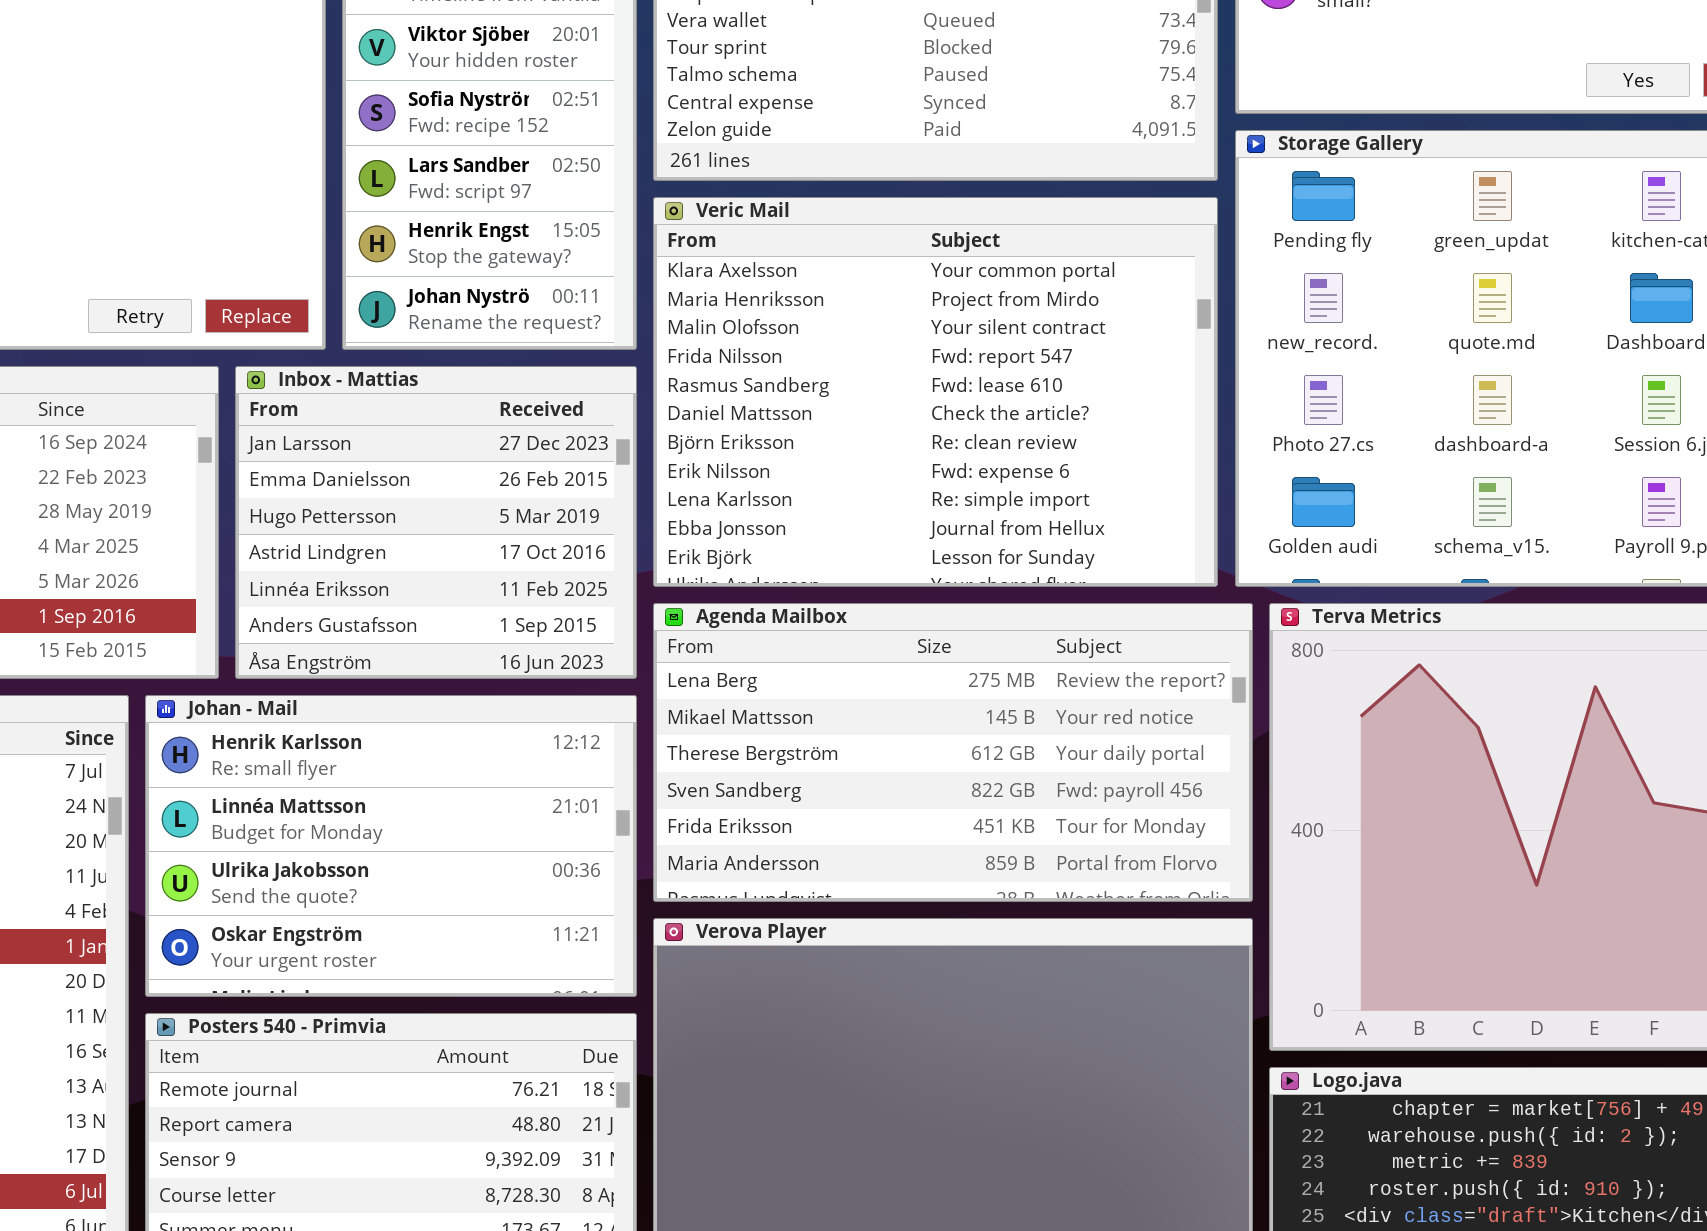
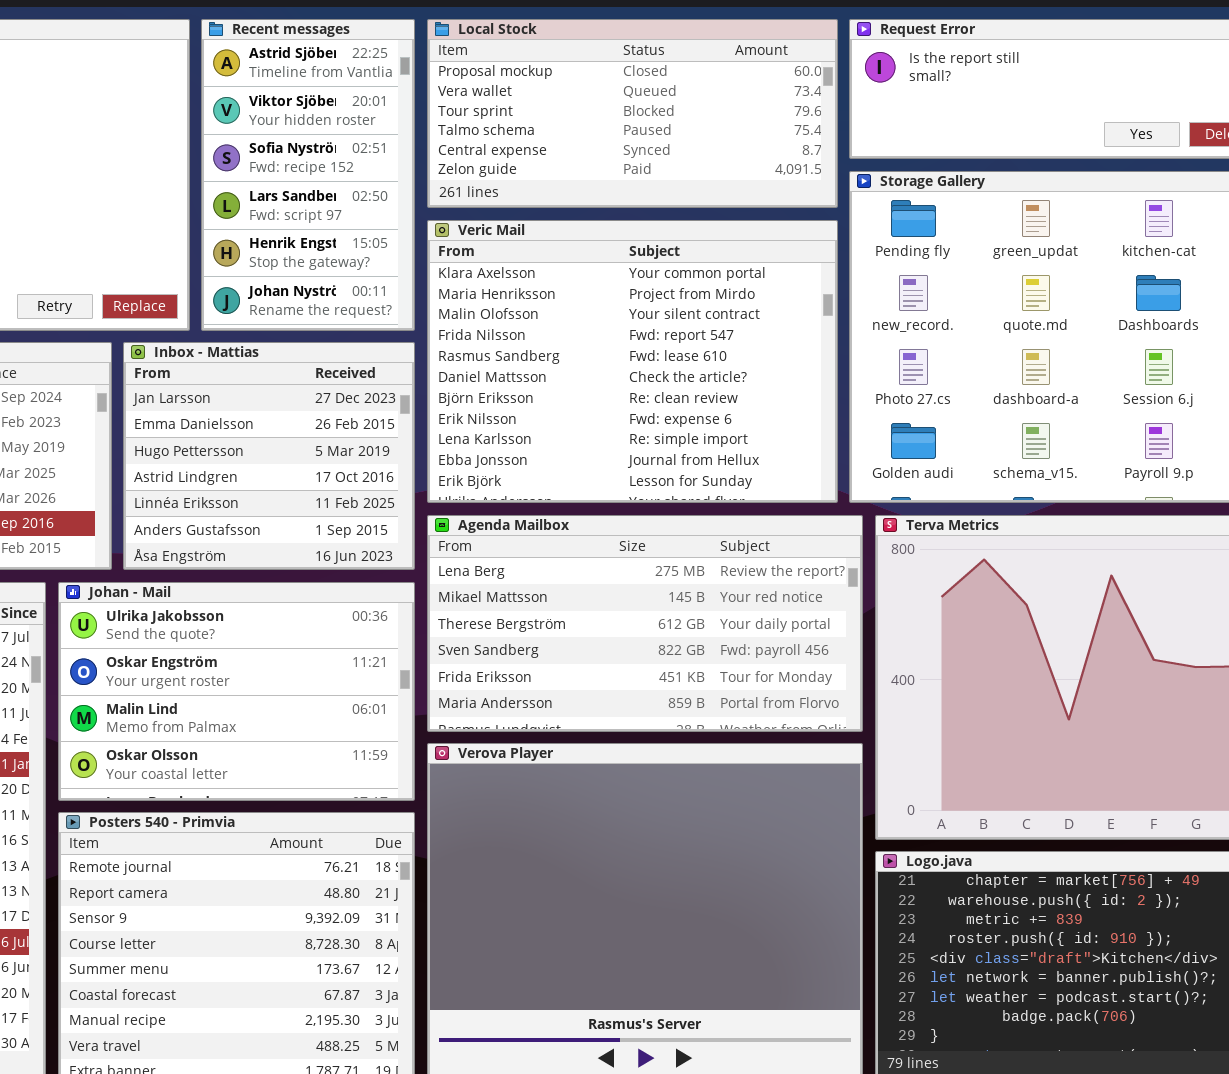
Johan - Mail: [145,695,637,997] -> [58,582,415,801], scrolled down 2 rows

